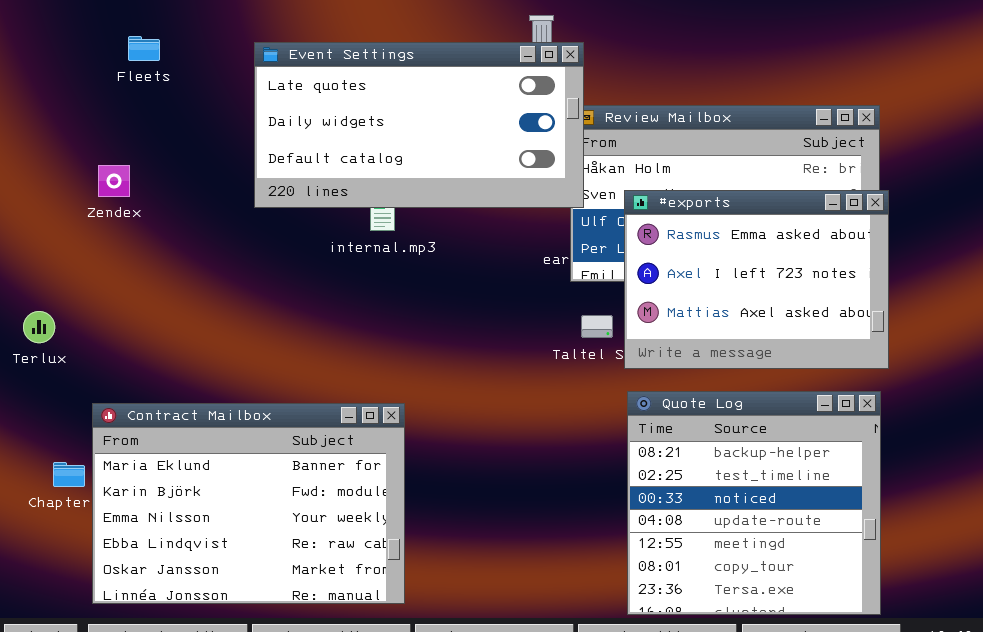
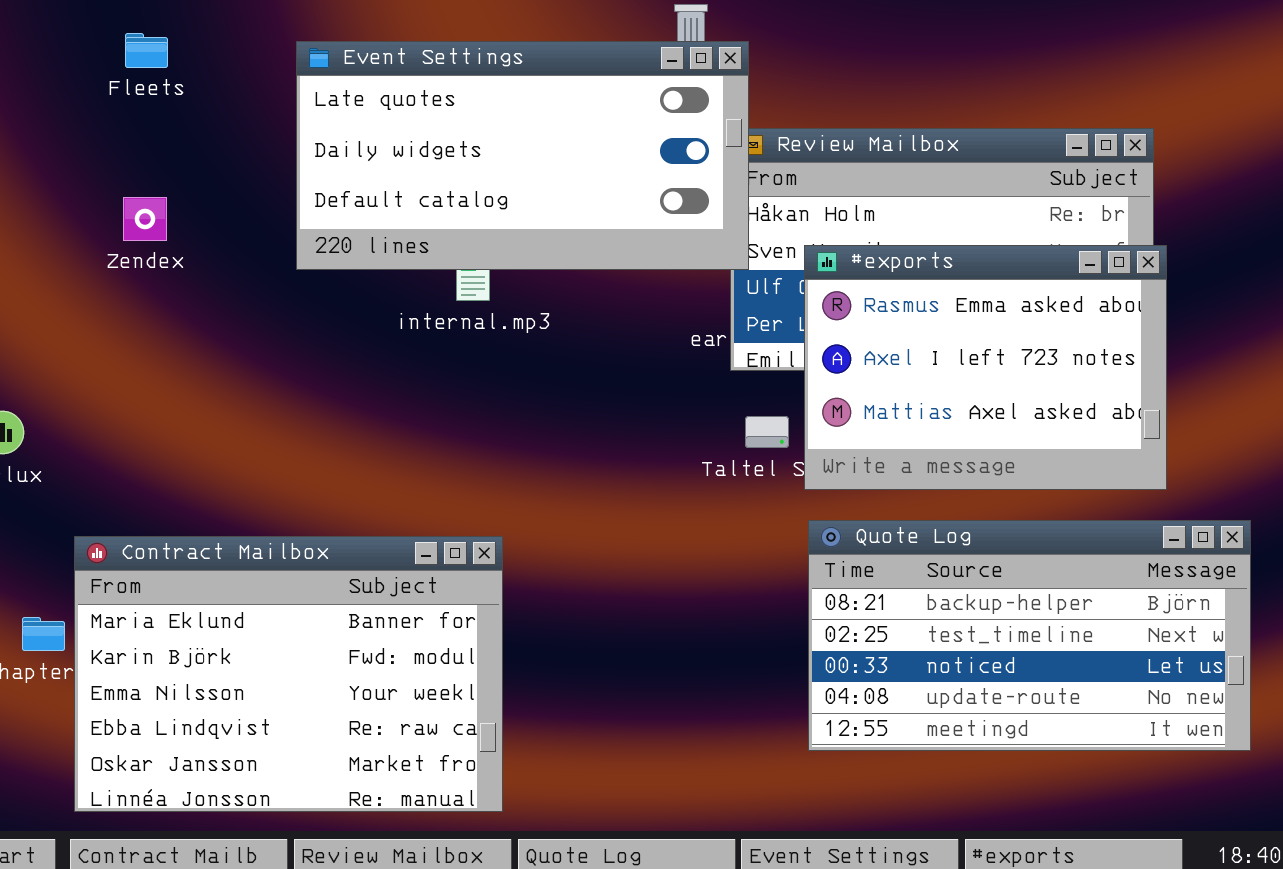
Zendex: [98,165,130,197] -> [123,197,167,241], moved
Quote Log: [627,391,881,615] -> [808,520,1251,751], resized

